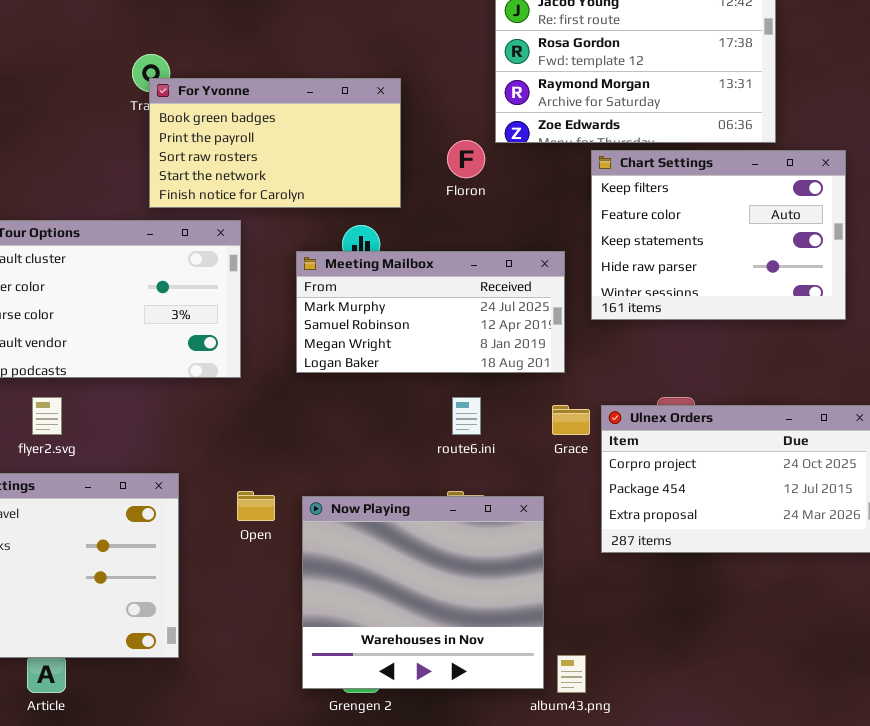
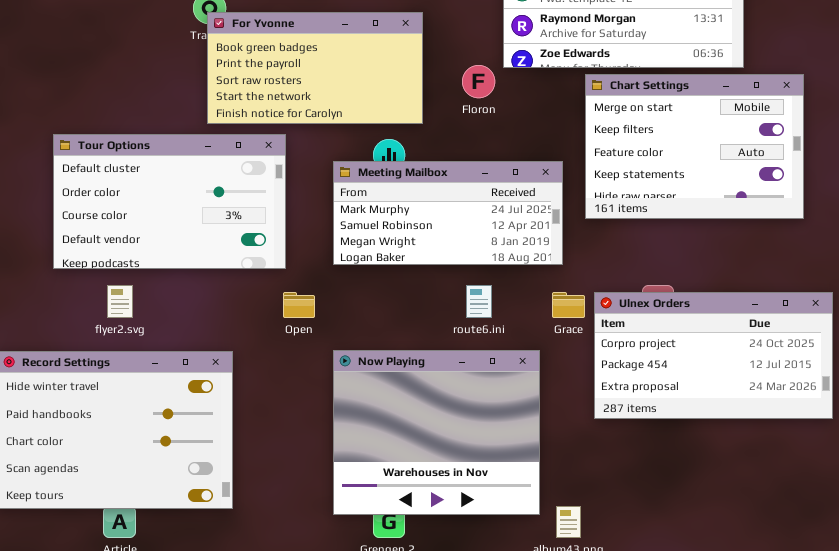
Chart Settings: [591,150,846,320] -> [585,74,804,219], scrolled up 1 row
Open: [237,491,275,521] -> [283,292,315,318], moved
Now Playing: [302,496,544,689] -> [333,350,540,515], moved

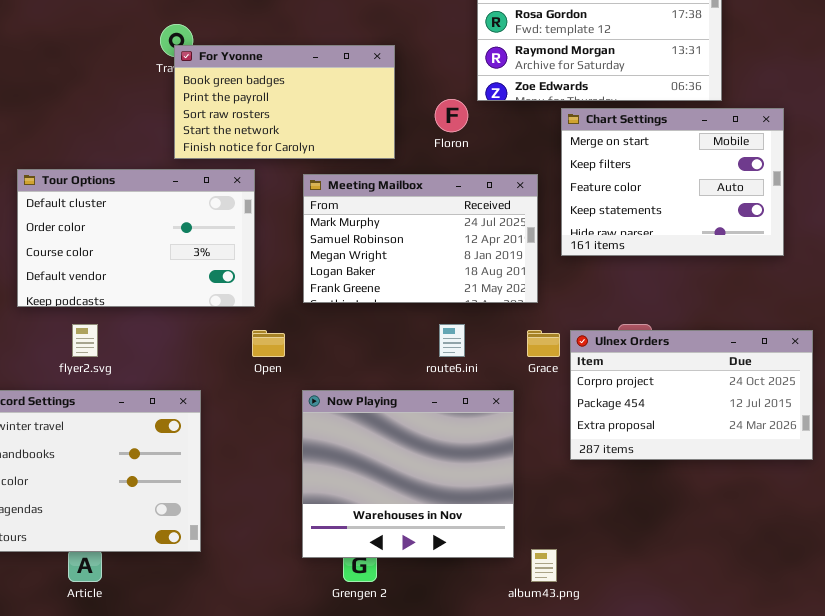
Meeting Mailbox: [333,161,563,265] -> [303,174,538,303], resized

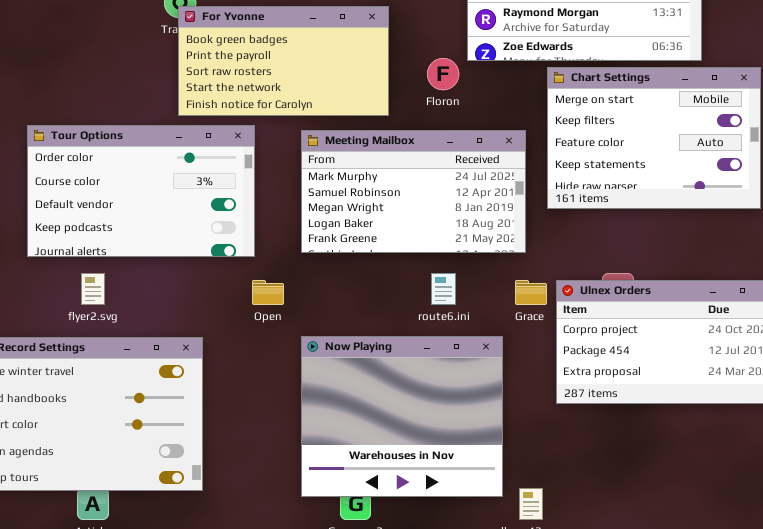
Tour Options: [17,169,255,307] -> [27,125,255,257], scrolled down 1 row

